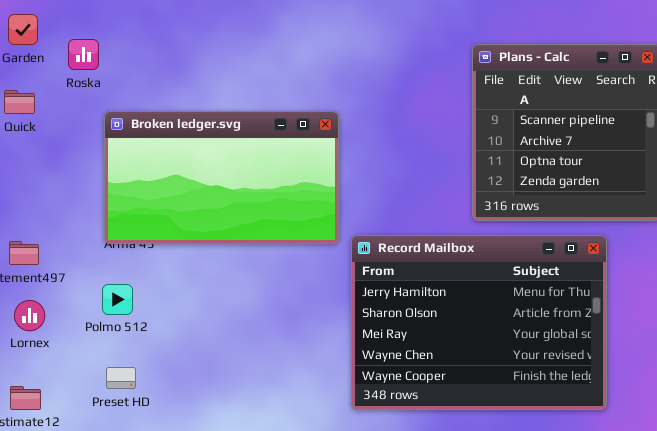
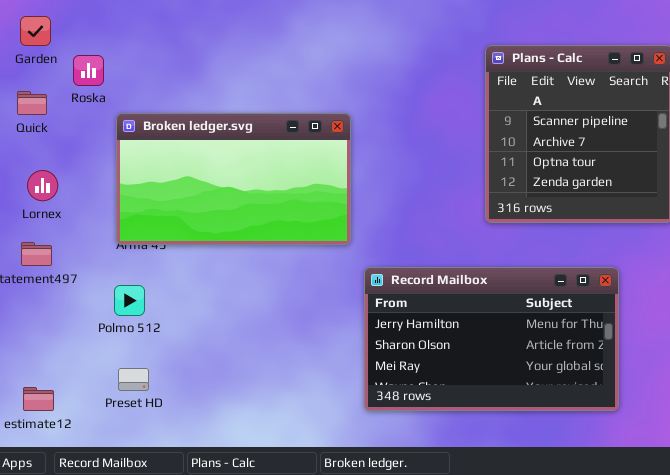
Roska: [68,39,99,70] -> [73,55,104,86], moved
Record Mailbox: [351,235,607,410] -> [364,267,619,411], resized
Lornex: [14,300,45,331] -> [27,170,58,201], moved

